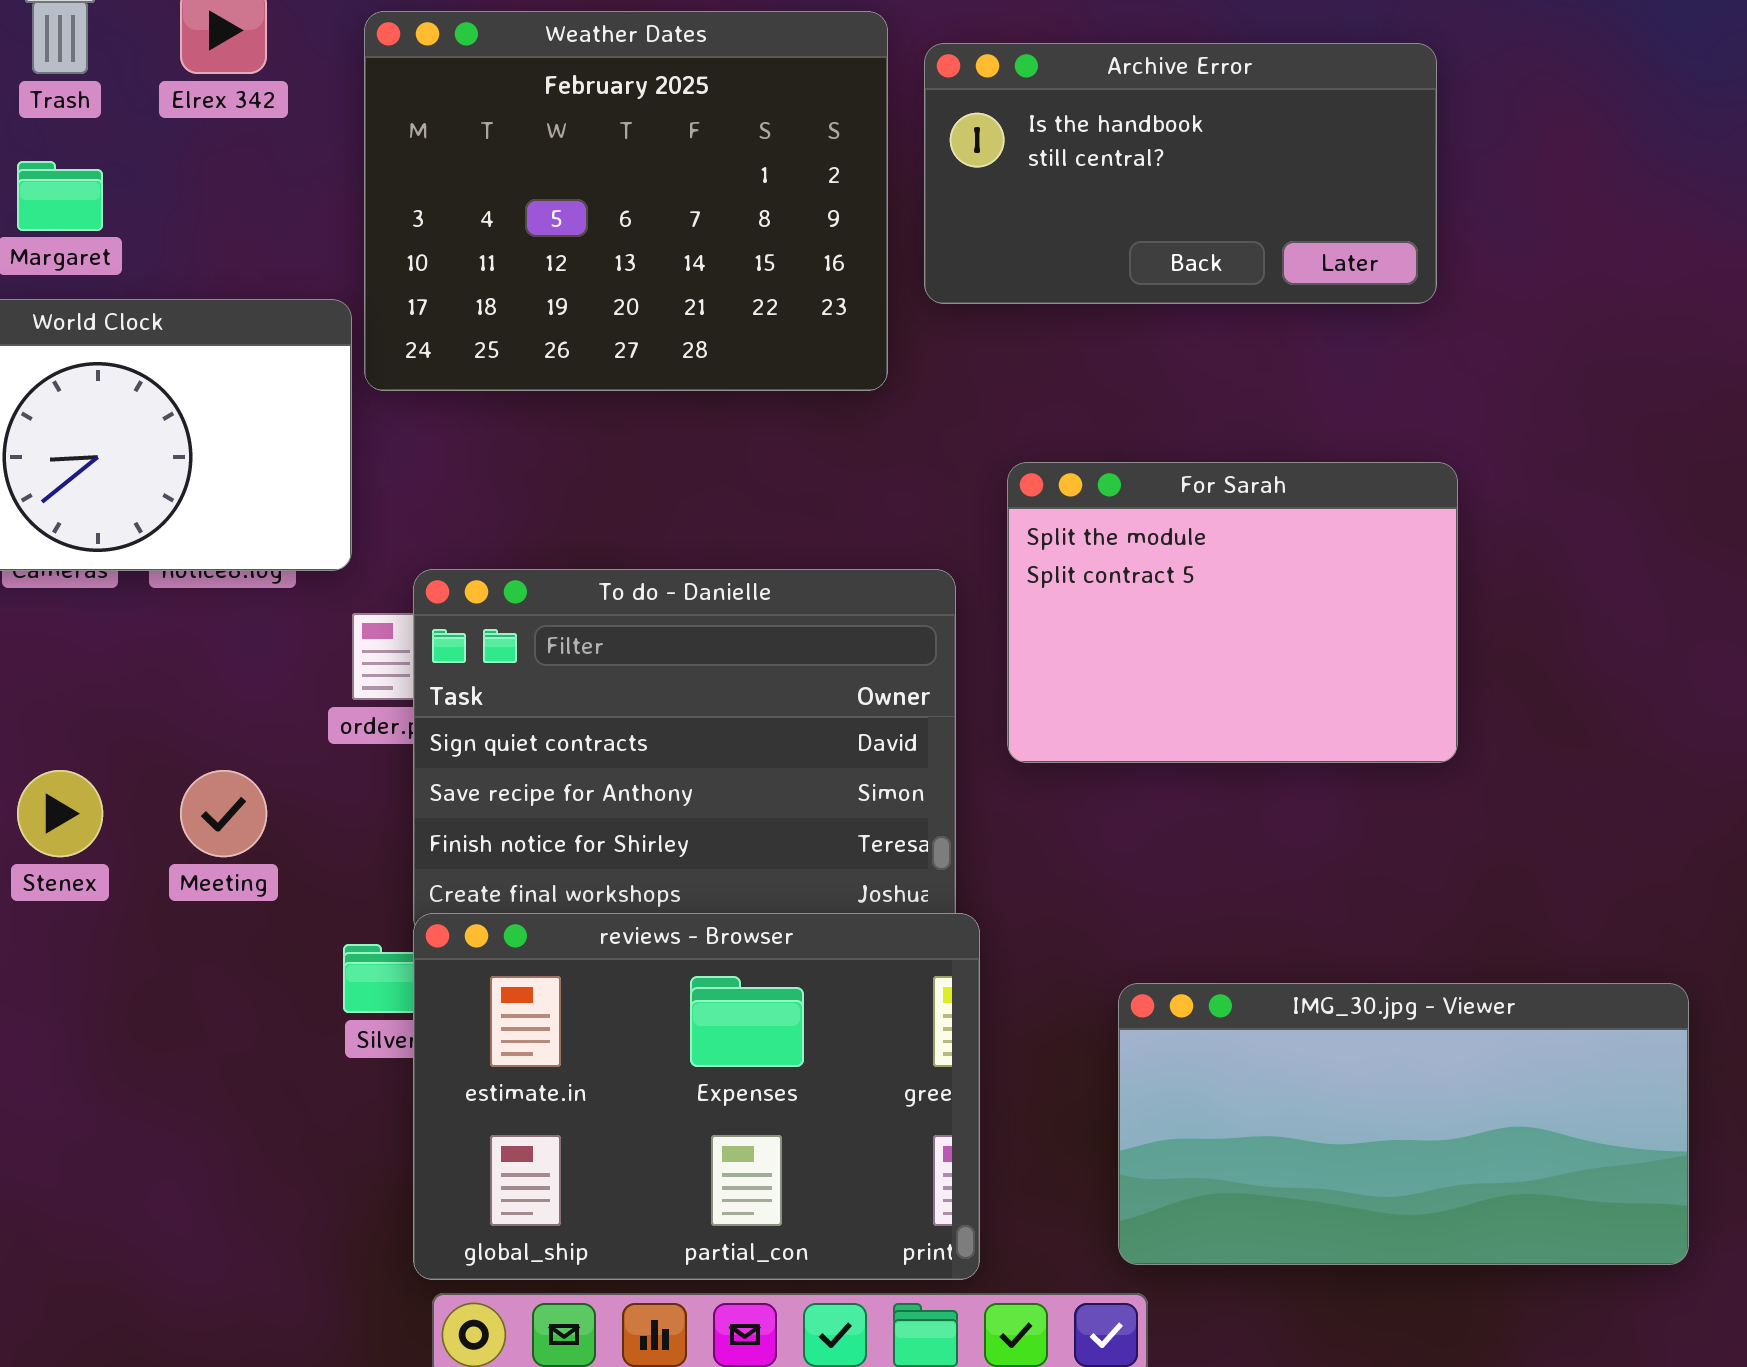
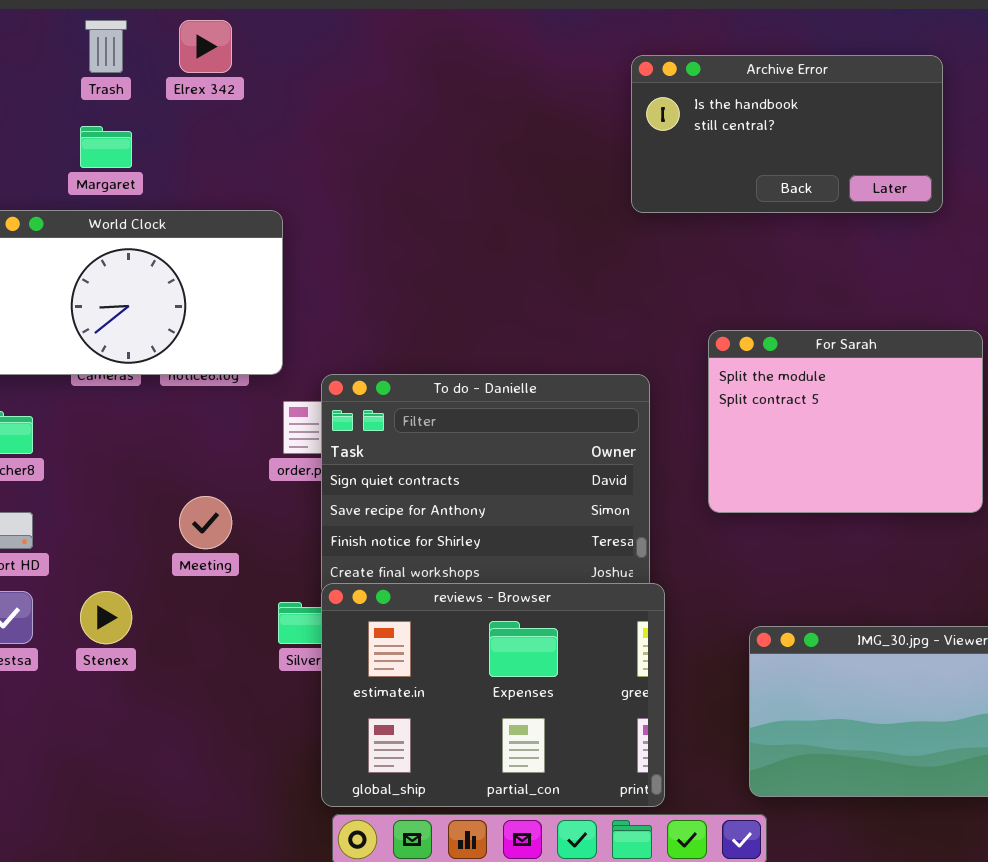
Weather Dates: [364,11,888,391] -> none, closed
For Sarah: [1007,462,1458,763] -> [708,330,983,513], moved
Stenex: [17,770,103,857] -> [80,591,132,644], moved

